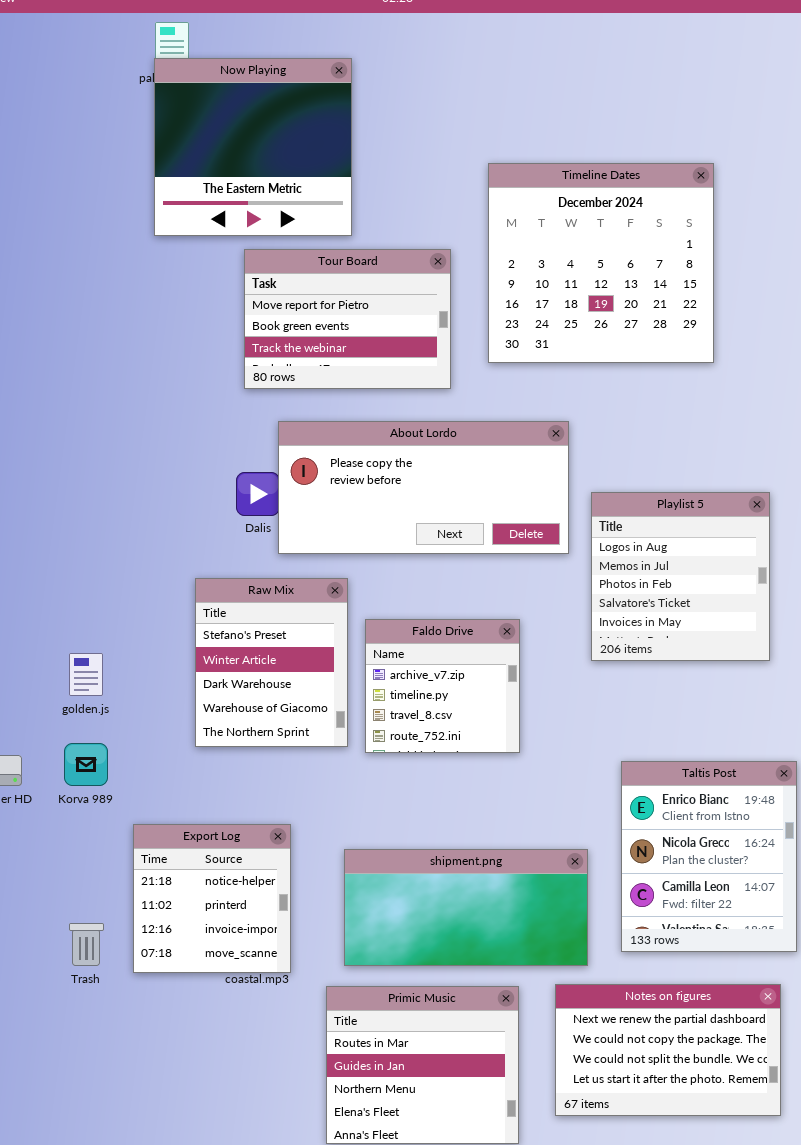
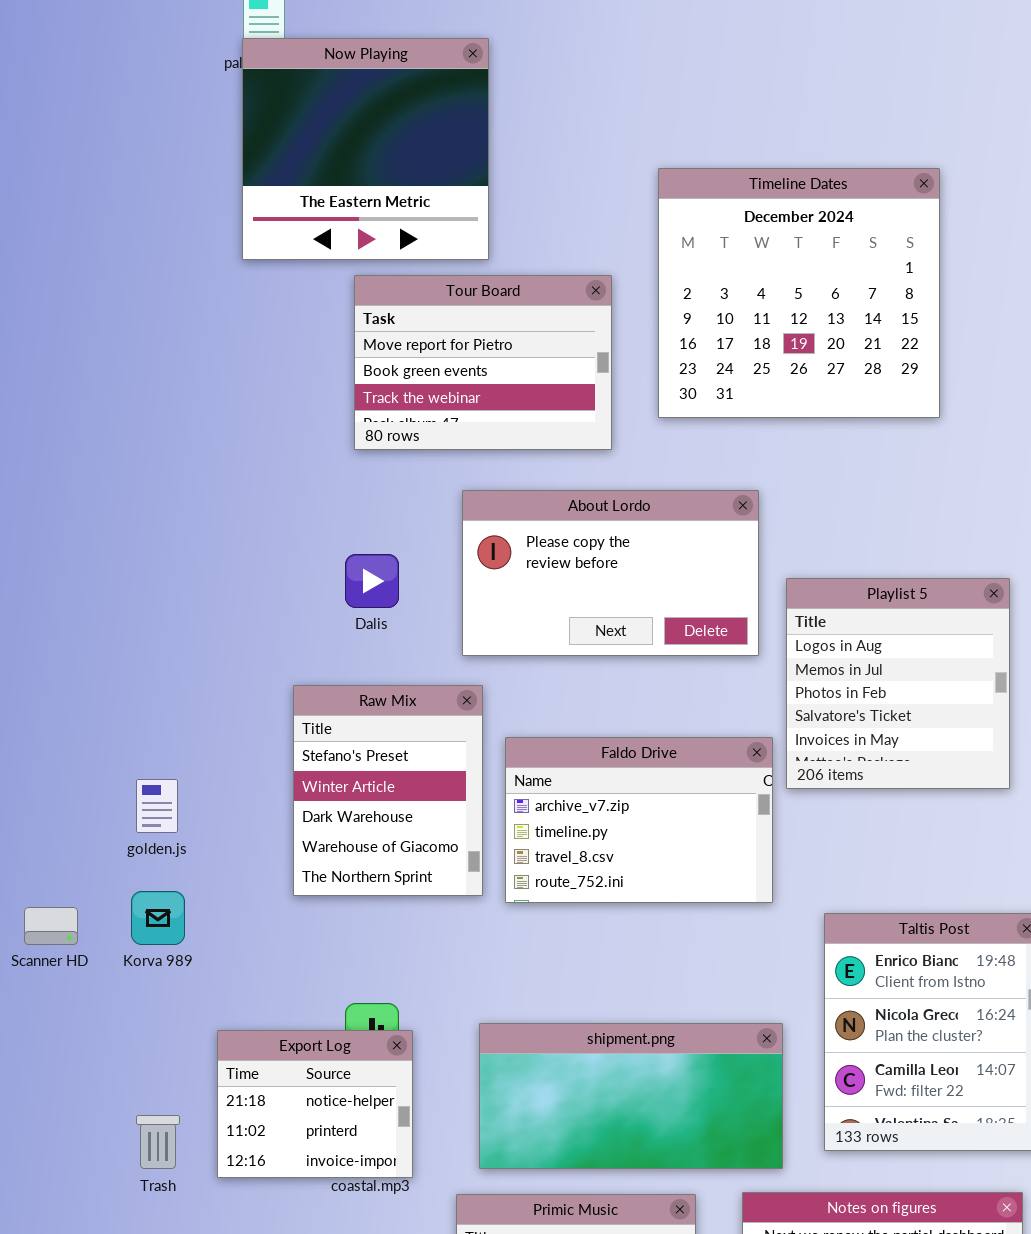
About Lordo: [278,421,569,554] -> [462,490,759,656], resized
Faldo Drive: [365,619,520,753] -> [505,737,773,903], resized
Export Log: [133,824,291,973] -> [217,1030,413,1178], resized

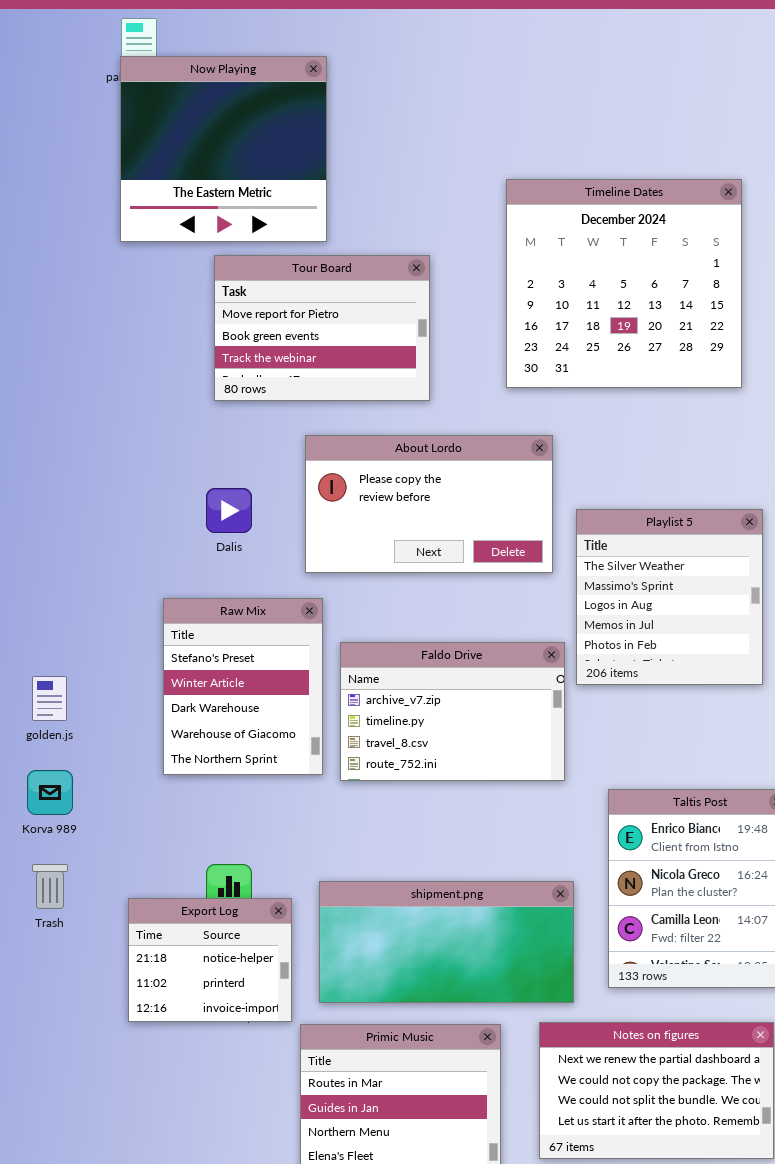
Timeline Dates: [658,168,940,418] -> [506,179,742,388], moved
Playlist 5: [786,578,1010,789] -> [576,509,763,685], scrolled up 2 rows
Export Log: [217,1030,413,1178] -> [128,898,292,1022], moved
Trash: [136,1115,180,1169] -> [32,864,68,909], moved

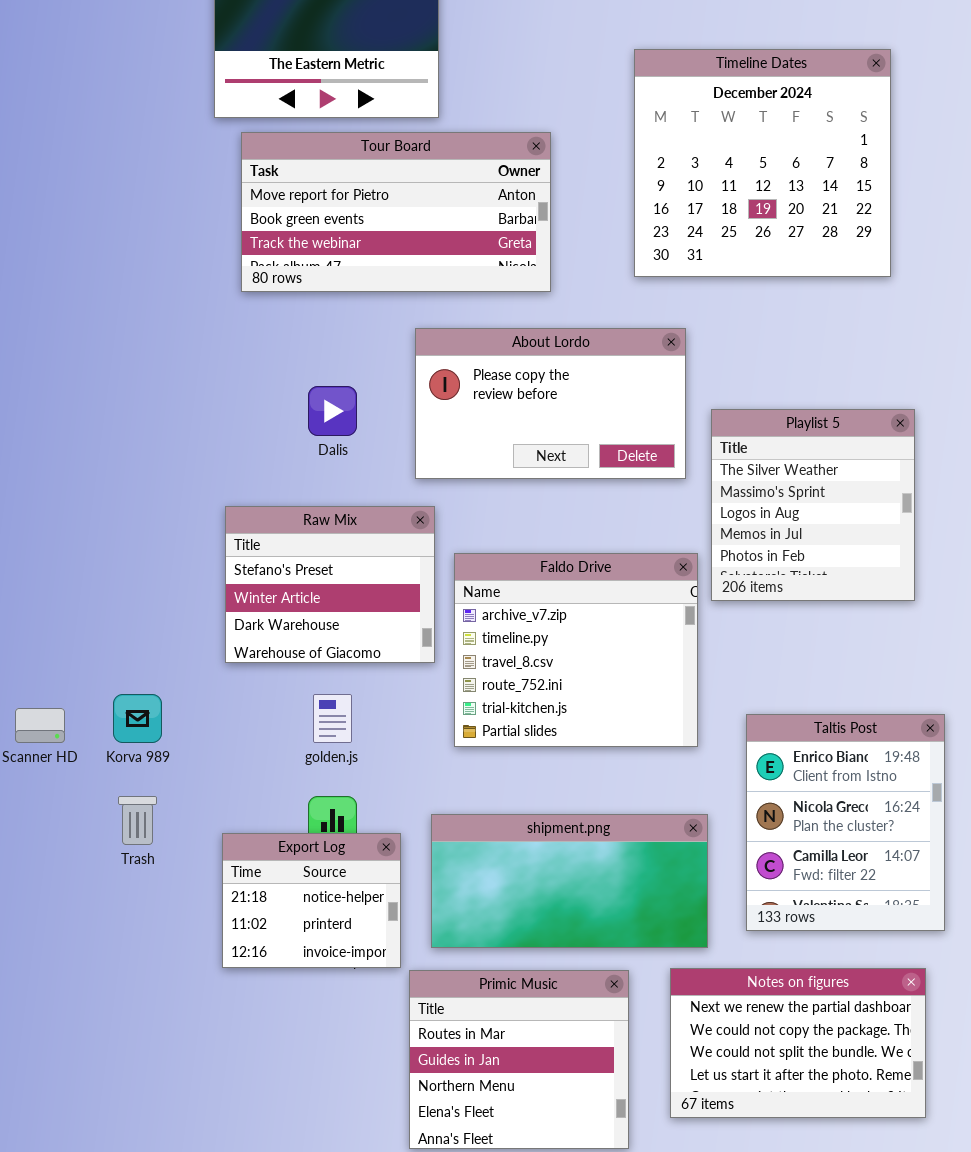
Tour Board: [214,255,430,401] -> [241,132,551,292], resized
Raw Mix: [163,598,323,775] -> [225,506,435,663], resized
Faldo Drive: [340,642,565,781] -> [454,553,698,747], resized
golden.js: [32,676,67,721] -> [313,694,352,743], moved

